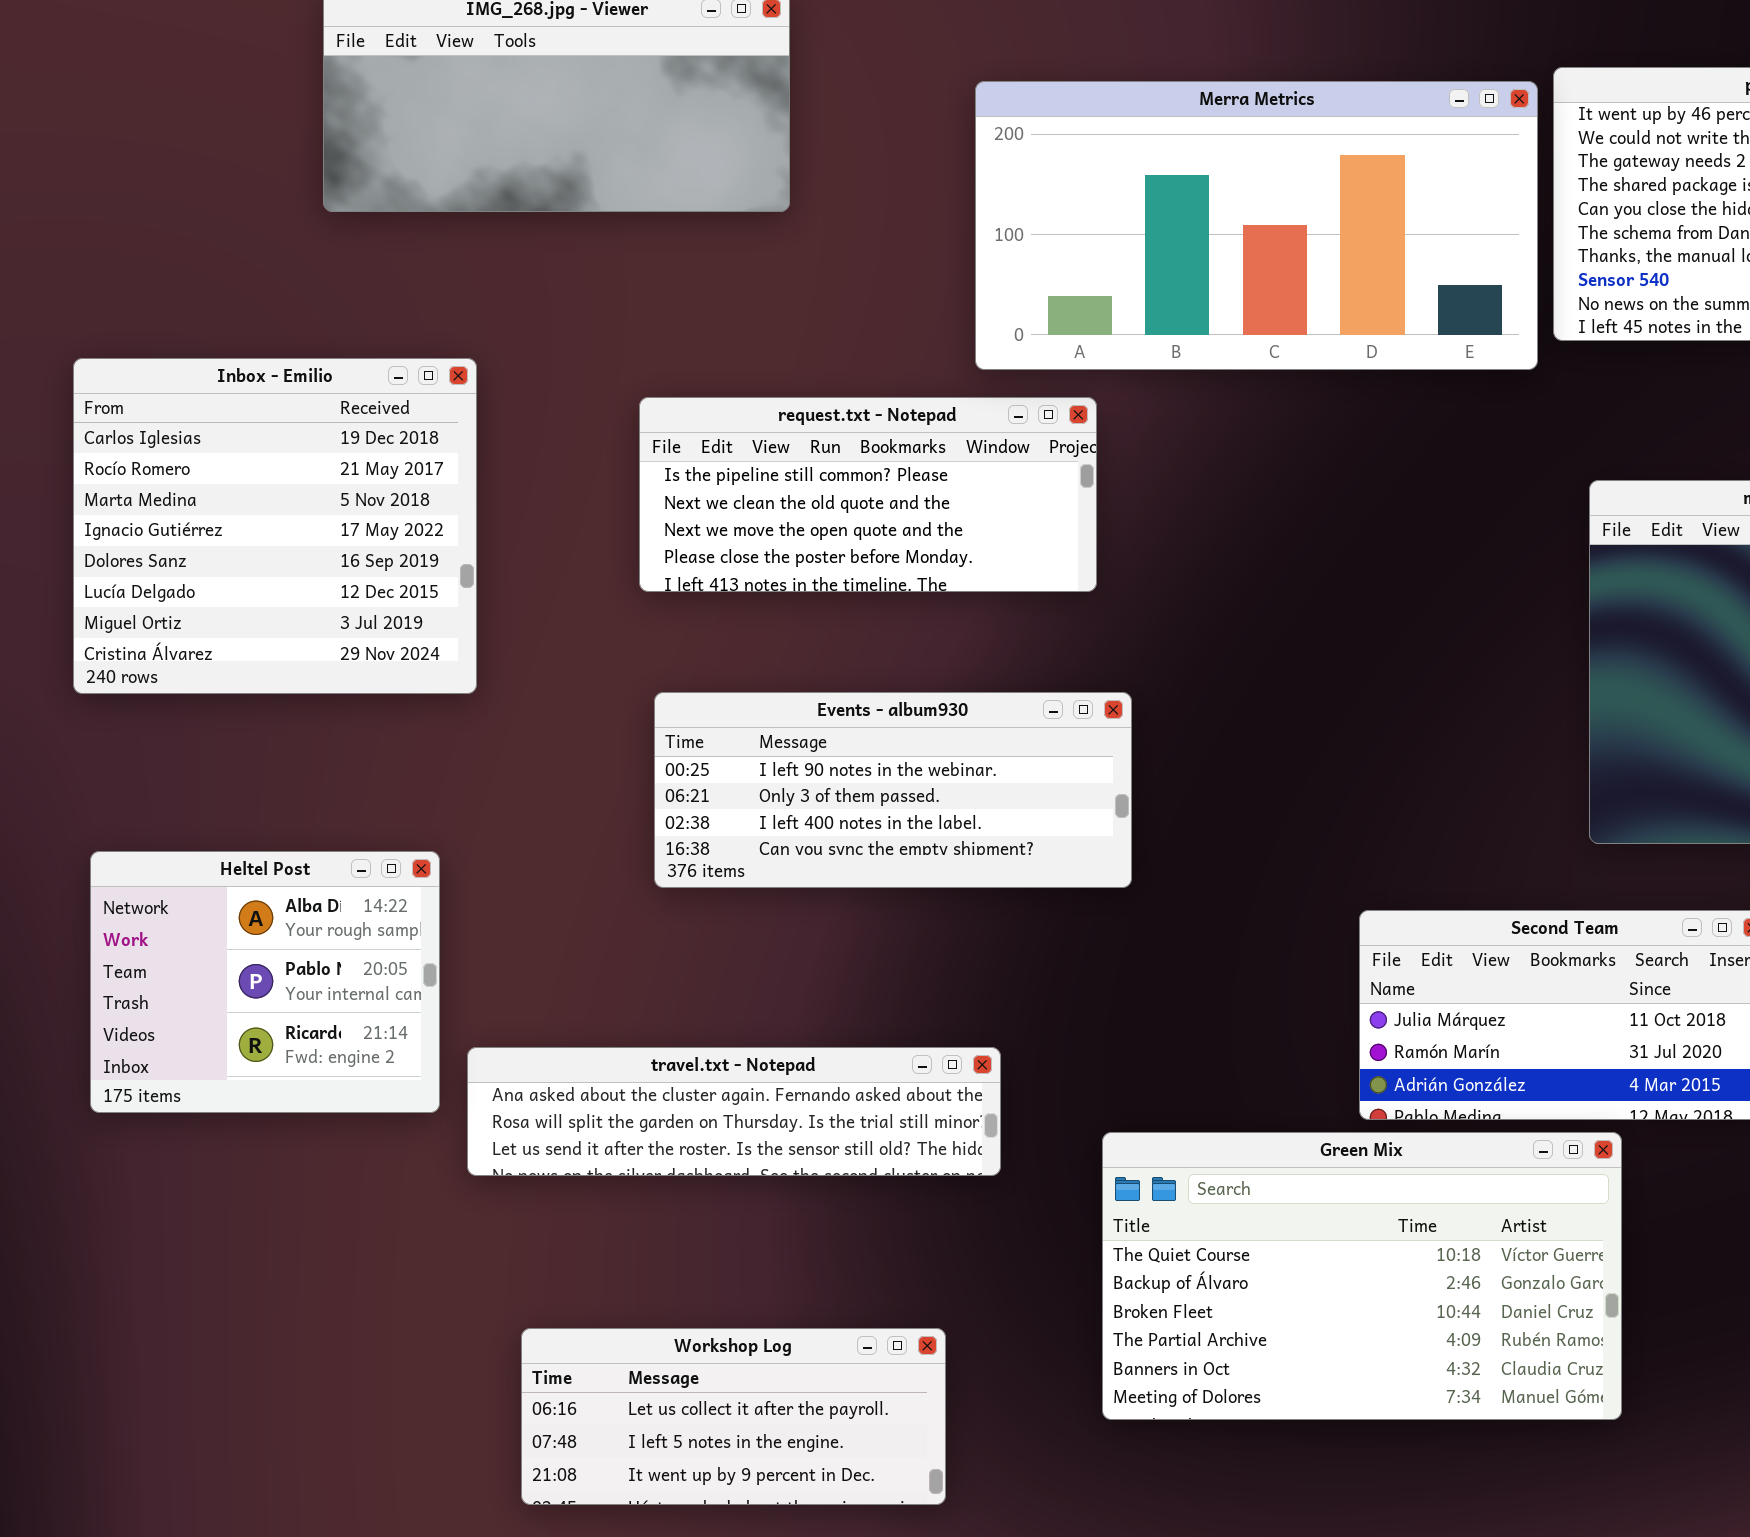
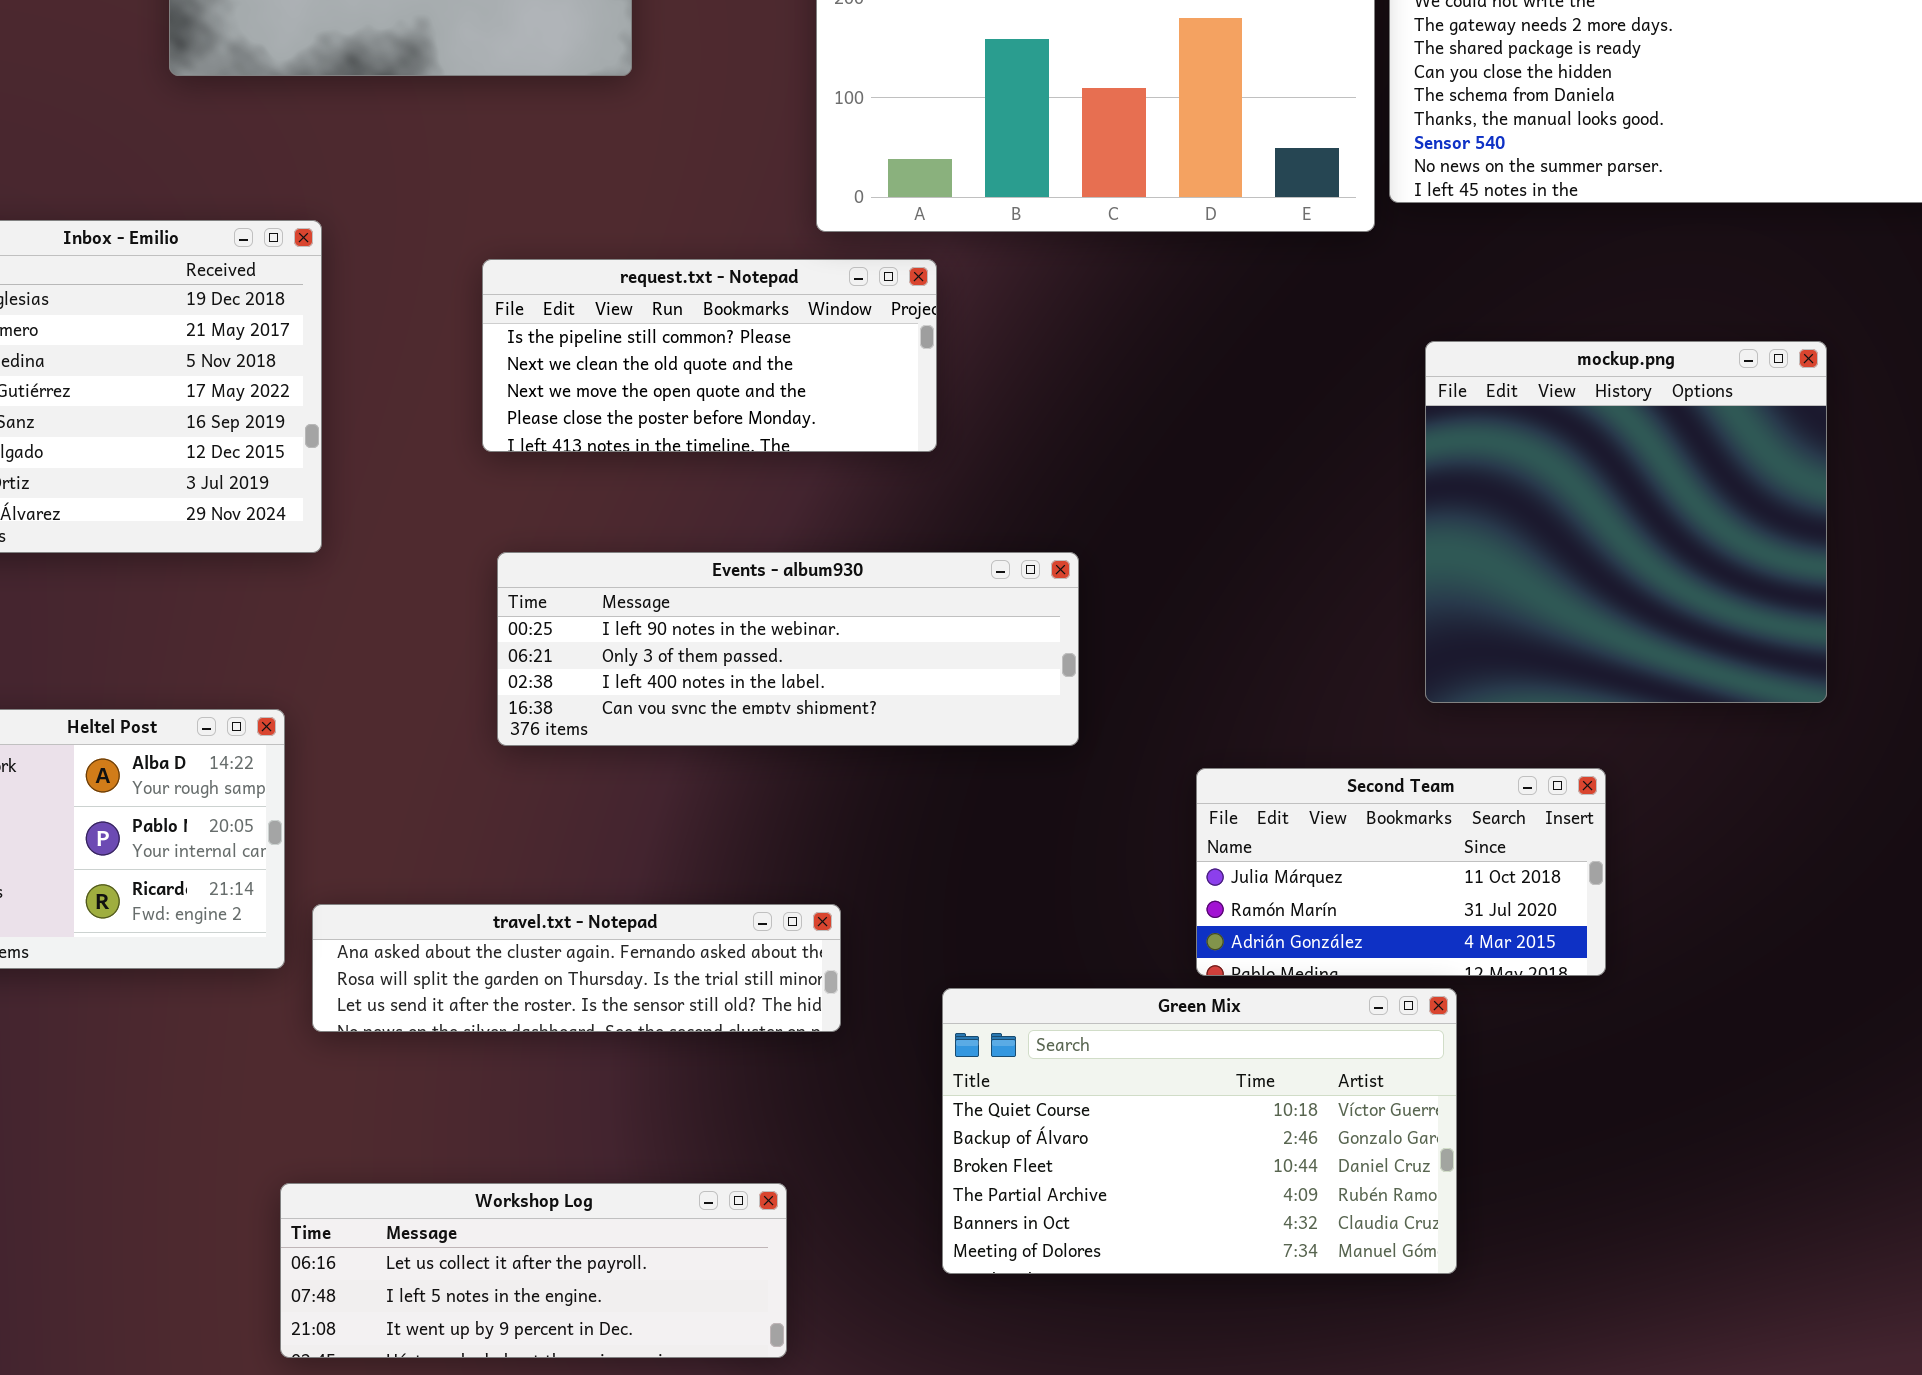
Events - album930: [654,692,1132,888] -> [497,552,1079,746], resized
Workshop Log: [521,1328,946,1505] -> [280,1183,787,1358], resized

